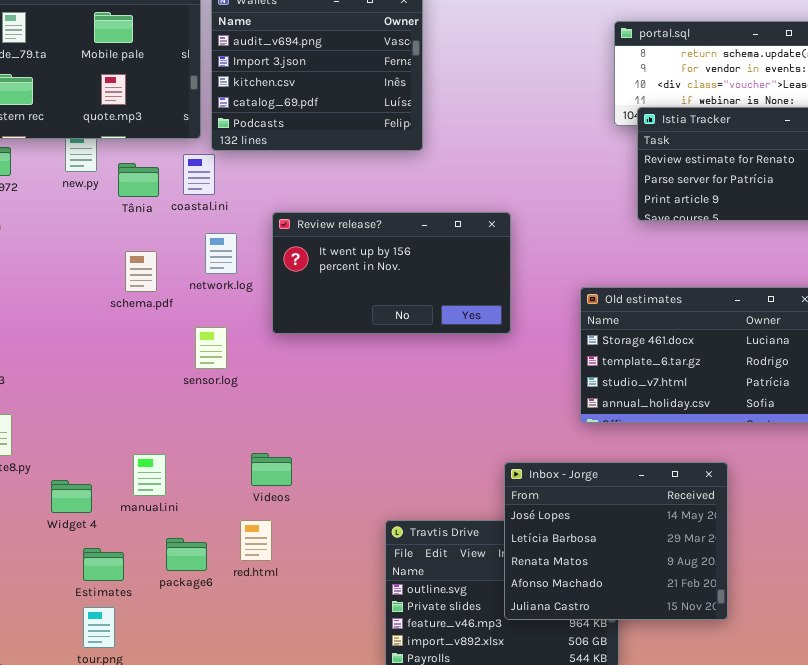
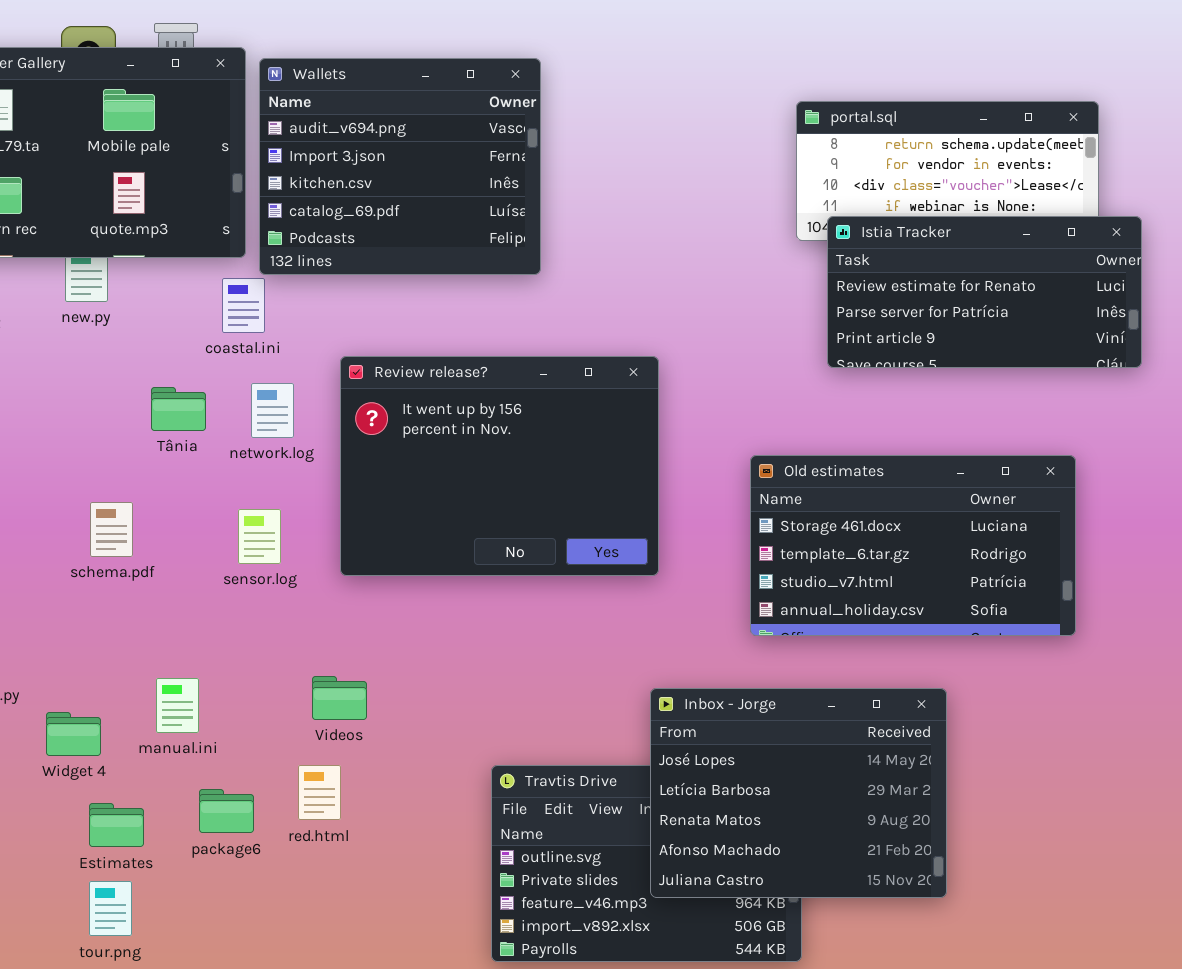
Tânia: [118,163,159,197] -> [151,387,206,431], moved
Review release?: [272,212,511,334] -> [340,356,659,576], resized
schema.pdf: [125,251,157,292] -> [90,502,133,557], moved

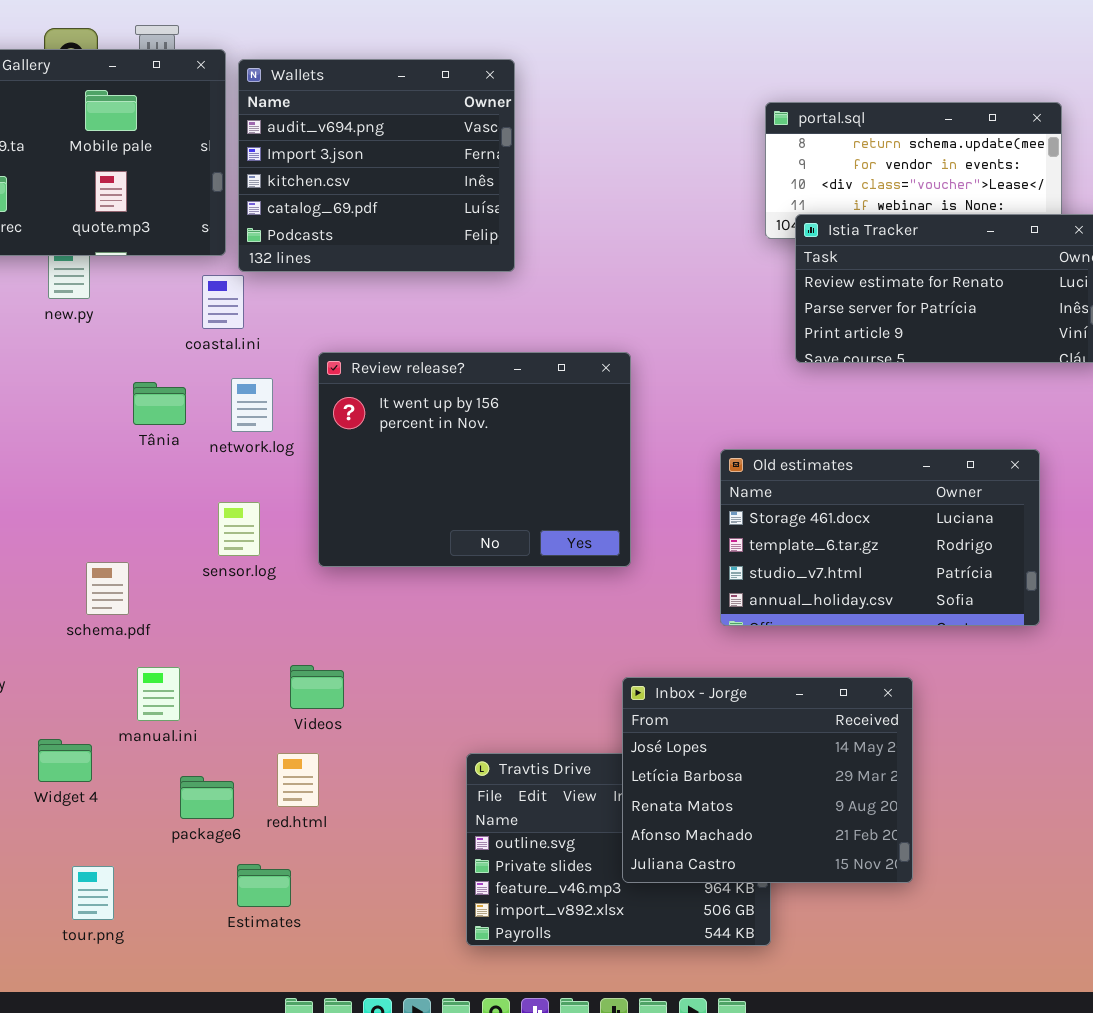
schema.pdf: [90,502,133,557] -> [86,562,129,615], moved
Widget 4: [46,712,101,756] -> [38,739,92,782], moved
Estimates: [89,803,144,847] -> [237,864,291,907], moved

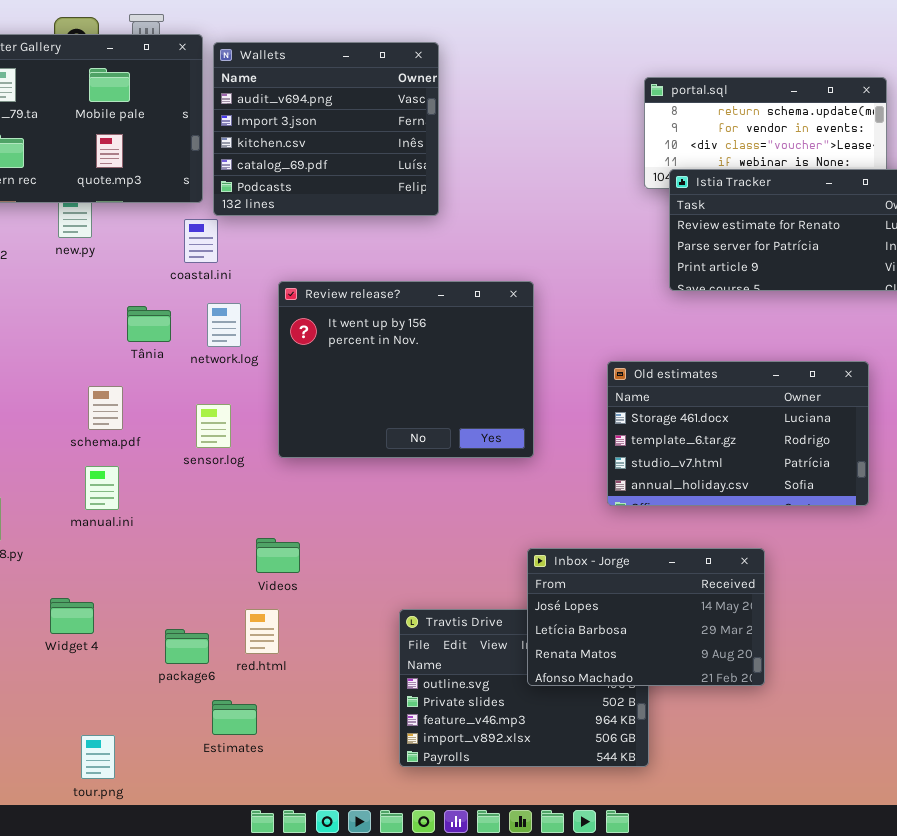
schema.pdf: [86,562,129,615] -> [88,386,123,430], moved
manual.ini: [137,667,180,721] -> [85,466,119,510], moved
Inbox - Jorge: [622,677,913,883] -> [527,548,765,686], resized
tour.png: [72,866,114,920] -> [81,735,115,779], moved

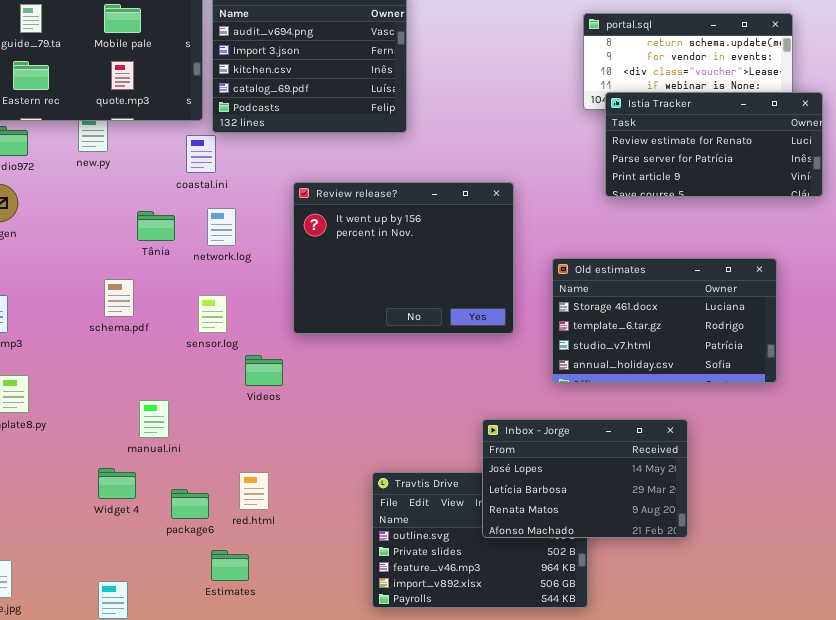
Review release?: [278,281,534,458] -> [293,182,514,334], moved
manual.ini: [85,466,119,510] -> [139,400,169,438], moved
Videos: [256,538,300,573] -> [245,355,283,386], moved
Widget 4: [50,598,94,634] -> [98,468,136,499], moved

